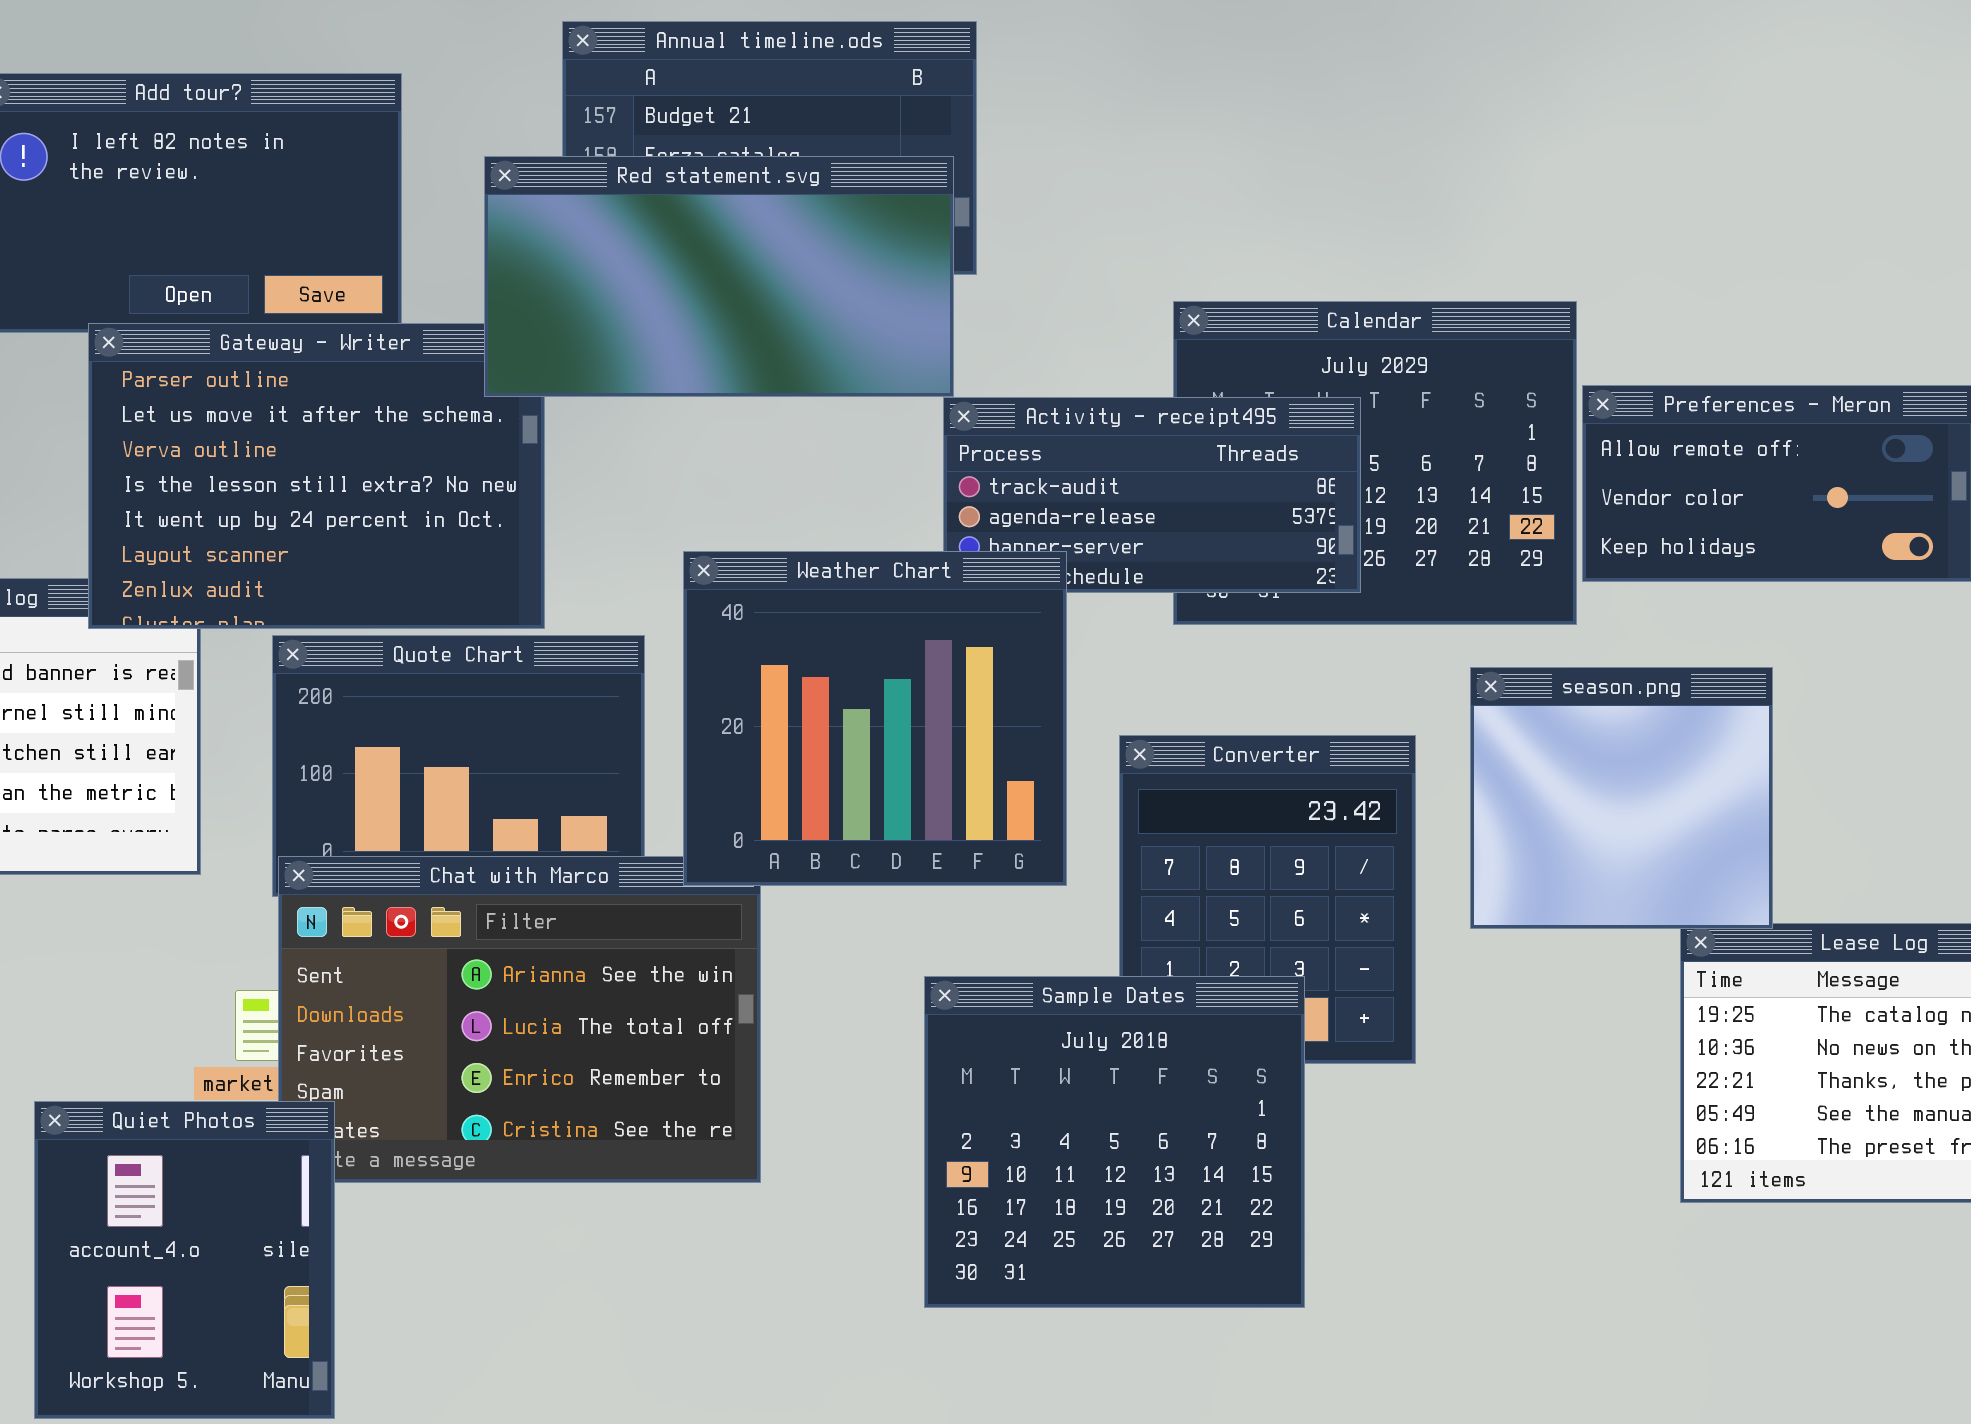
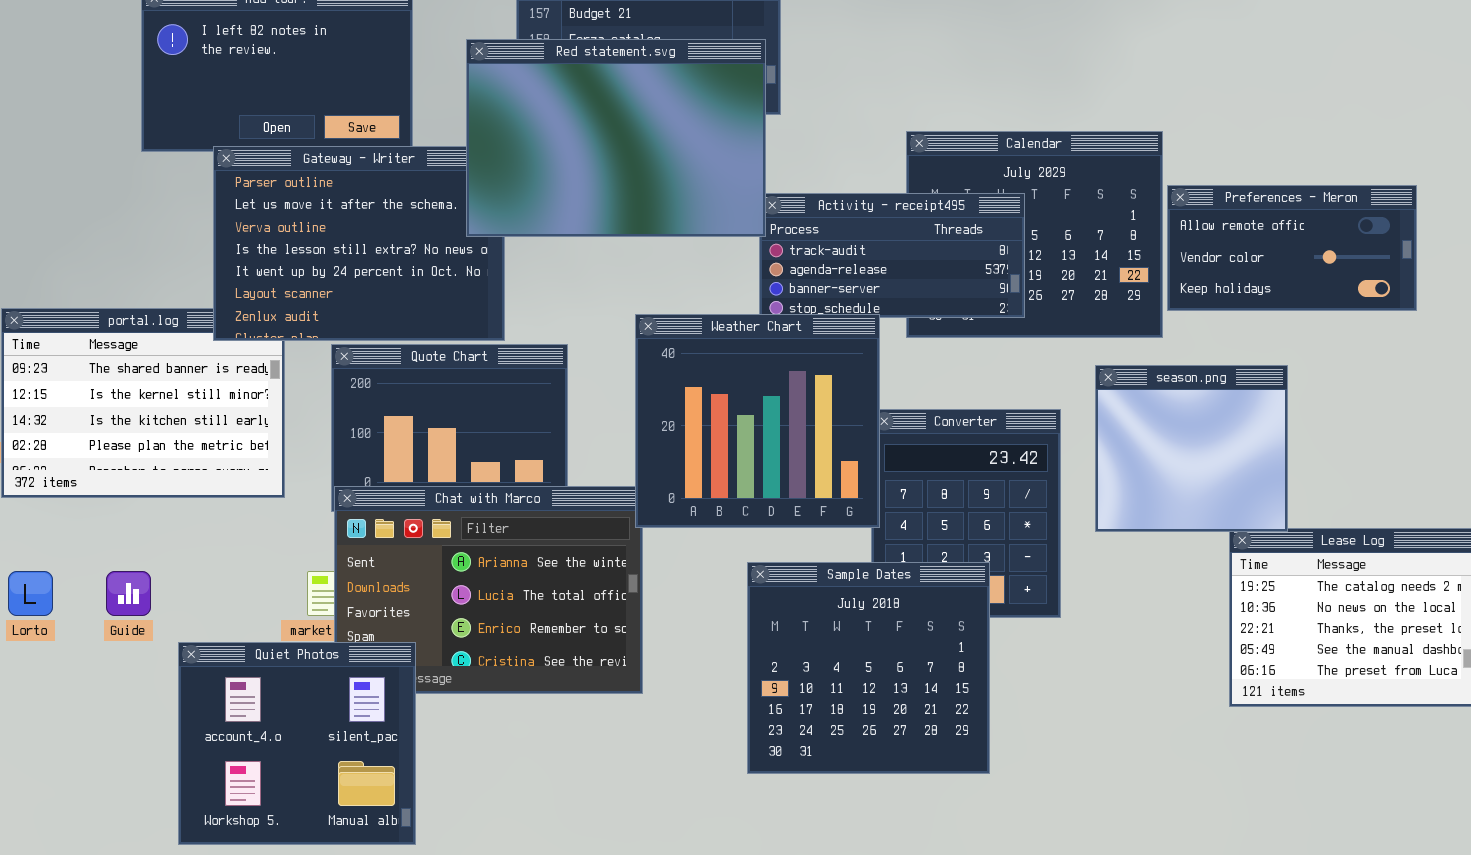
Red statement.svg: [484,156,954,397] -> [466,39,766,237], resized
Weather Chart: [683,551,1067,886] -> [635,314,880,528], moved
Quiet Photos: [34,1101,335,1419] -> [178,642,416,845], resized

